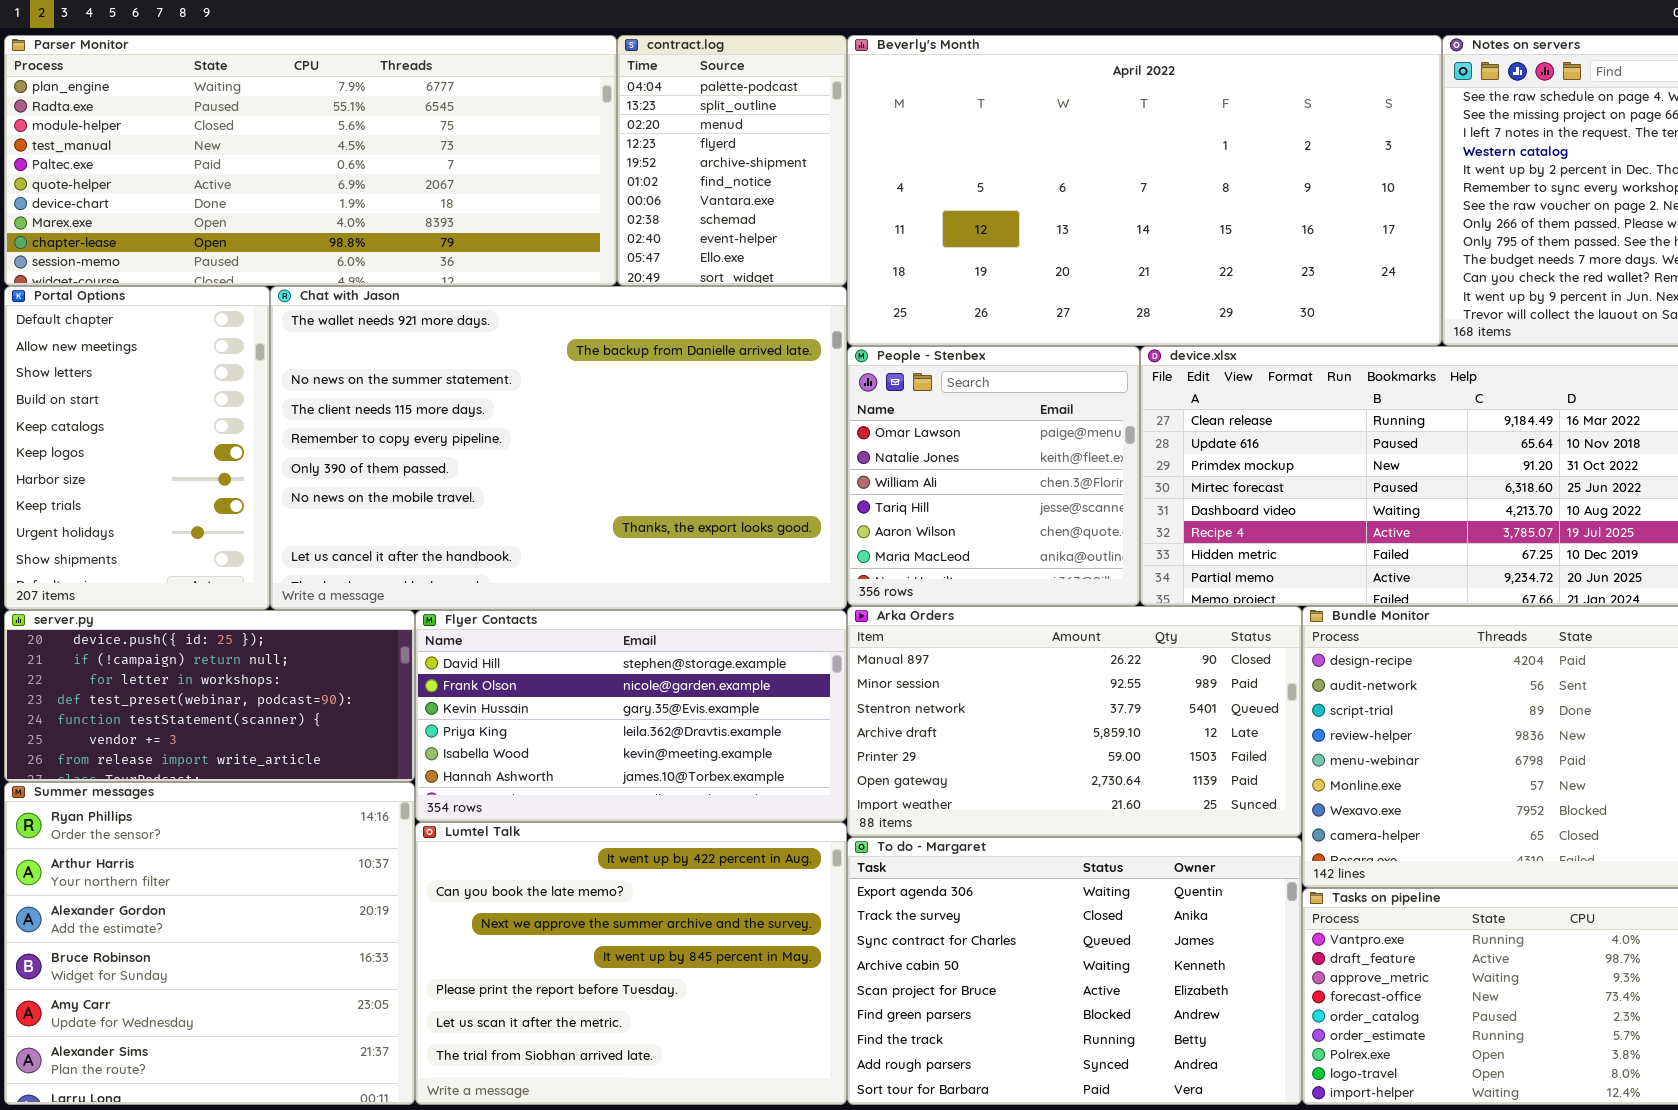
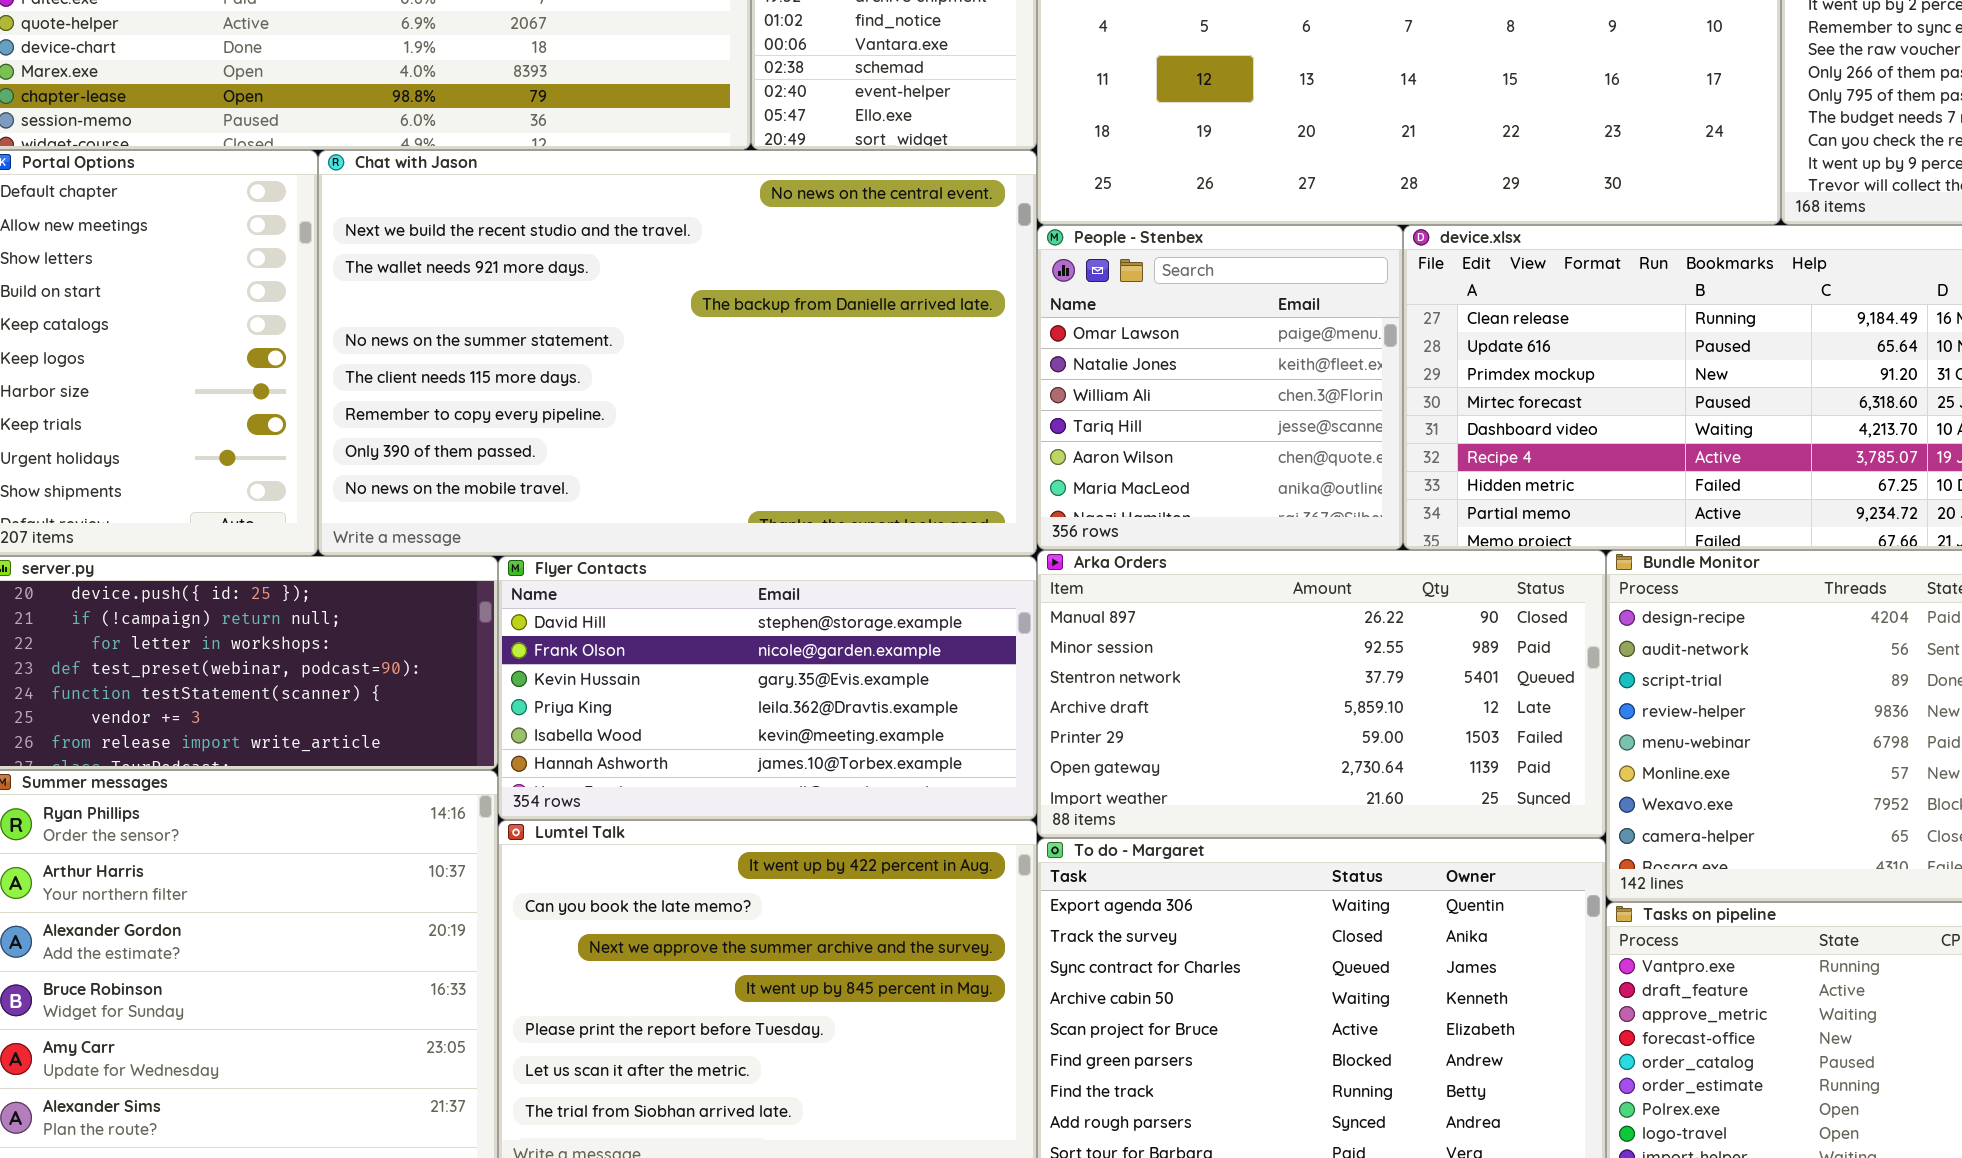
Chat with Jason: [270,286,847,610] -> [318,150,1037,556], scrolled up 2 rows

